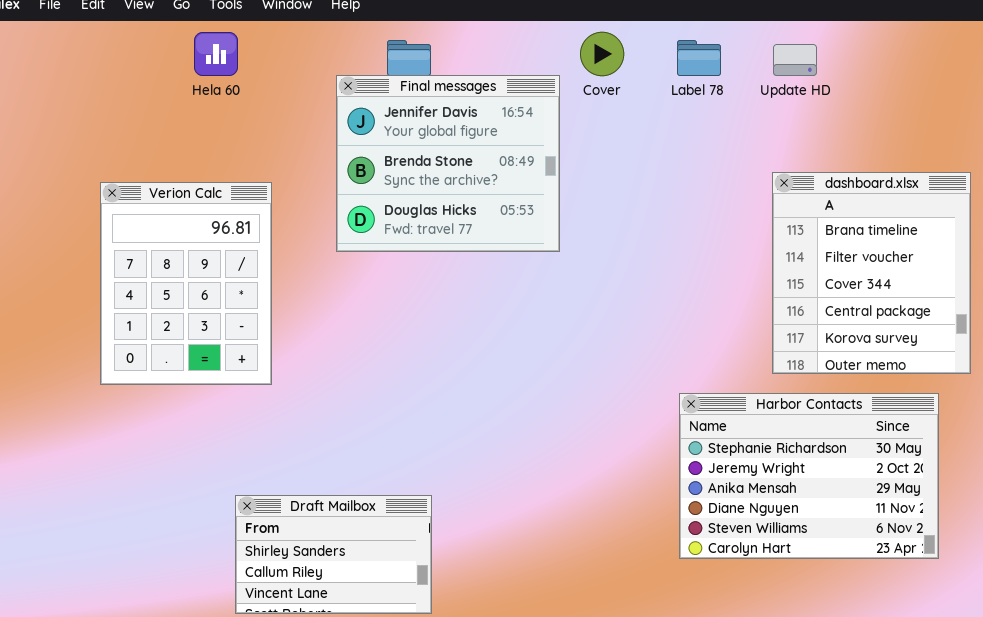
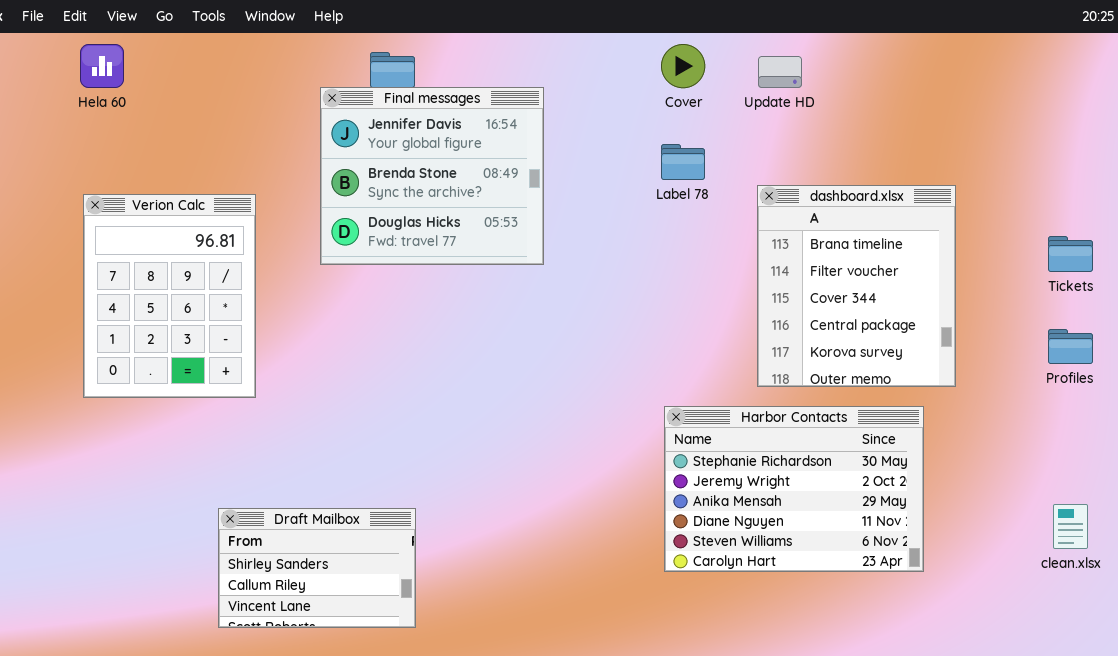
Hela 60: [194,32,238,76] -> [80,44,124,88], moved
Cover: [580,32,624,76] -> [661,44,705,88], moved
Label 78: [677,40,721,76] -> [661,144,705,180], moved

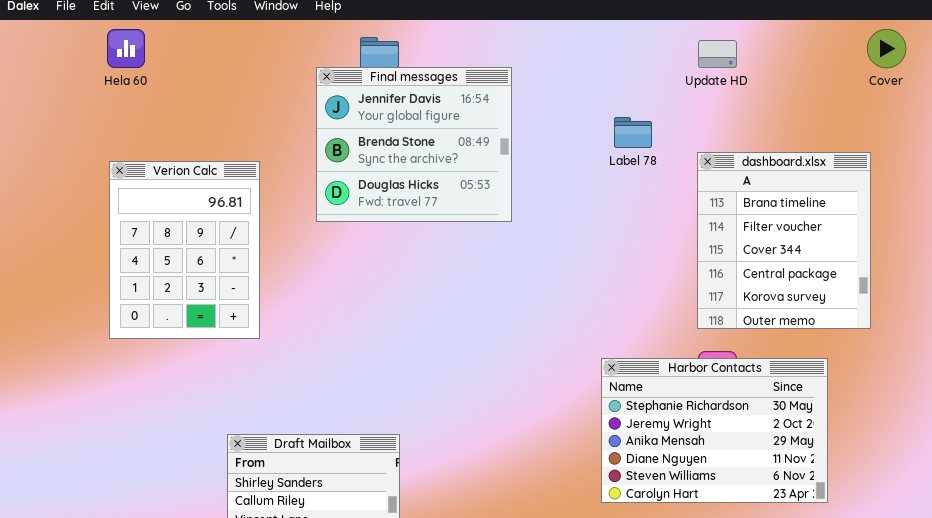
Cover: [661,44,705,88] -> [867,29,906,68], moved
Harbor Contacts: [664,406,924,572] -> [601,358,828,503], moved

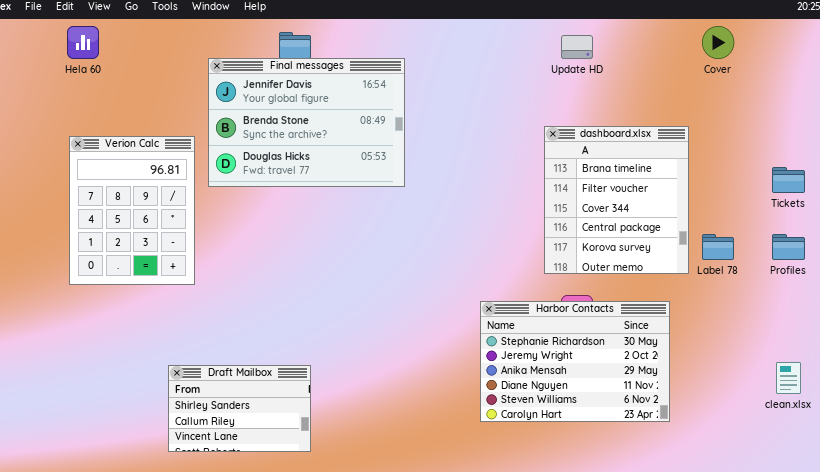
Final messages: [316,67,512,222] -> [208,58,405,187], resized
Label 78: [614,117,652,148] -> [702,234,734,260], moved
dashboard.xlsx: [697,152,871,329] -> [544,126,689,274], moved

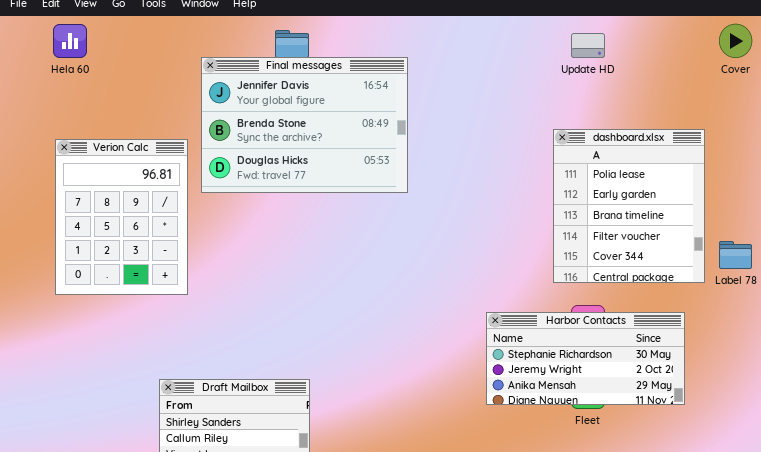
dashboard.xlsx: [544,126,689,274] -> [553,129,705,283], scrolled up 2 rows
Harbor Contacts: [480,301,670,422] -> [486,312,685,405], resized

